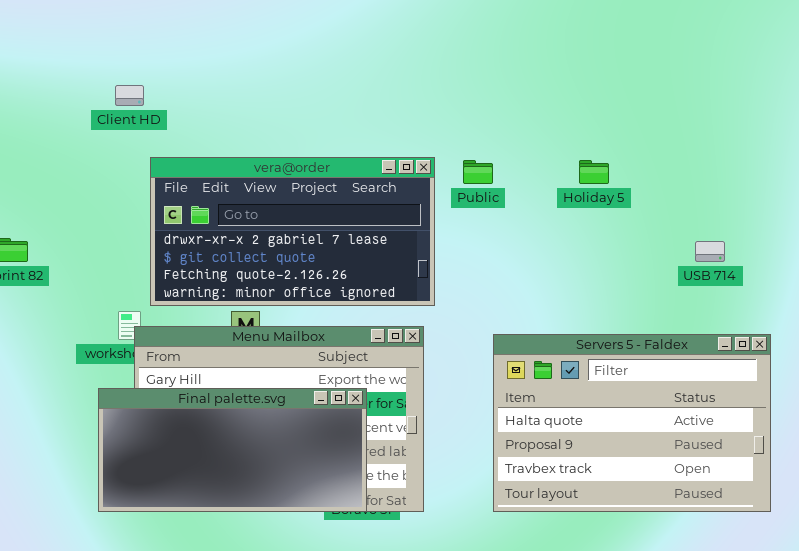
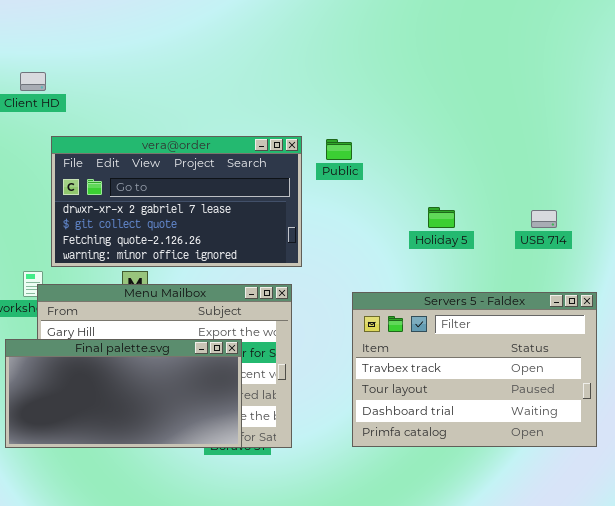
Holiday 5: [579,160,609,184] -> [428,207,455,228], moved
Servers 5 - Faldex: [493,334,771,512] -> [352,292,597,447], scrolled down 2 rows

